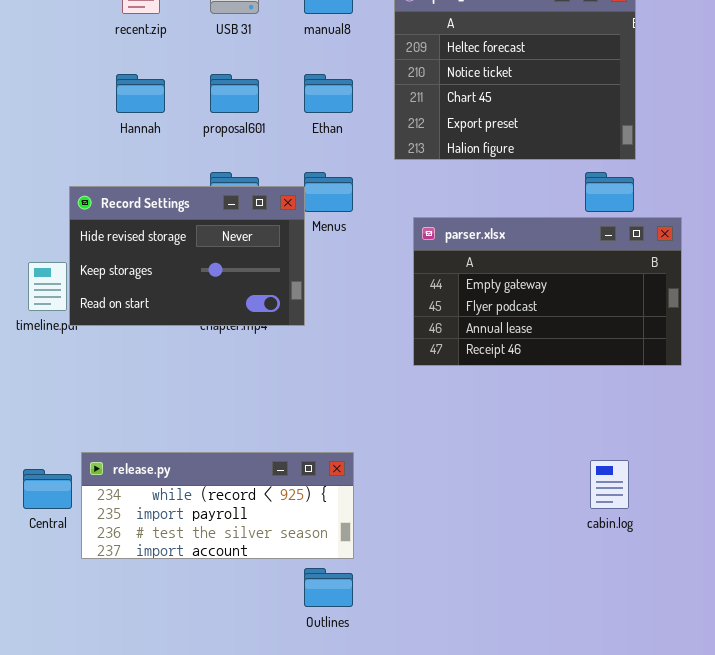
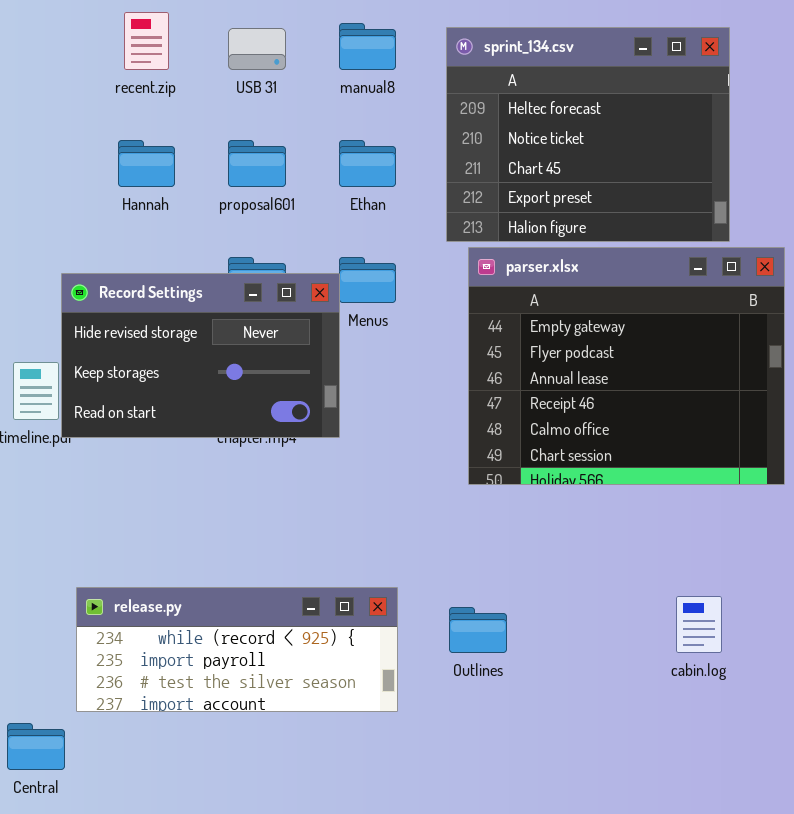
parser.xlsx: [413,217,682,366] -> [468,247,785,485], resized
Central: [23,469,72,509] -> [7,723,65,770], moved
Outlines: [304,568,353,607] -> [449,607,507,653], moved

